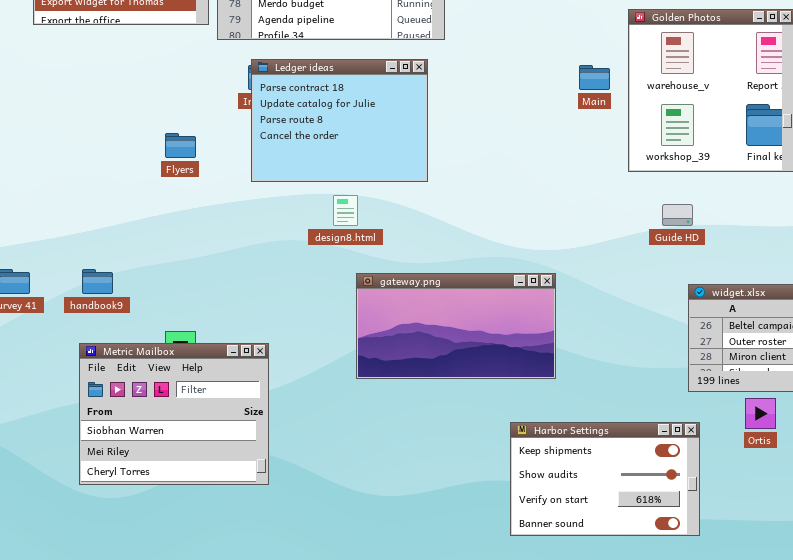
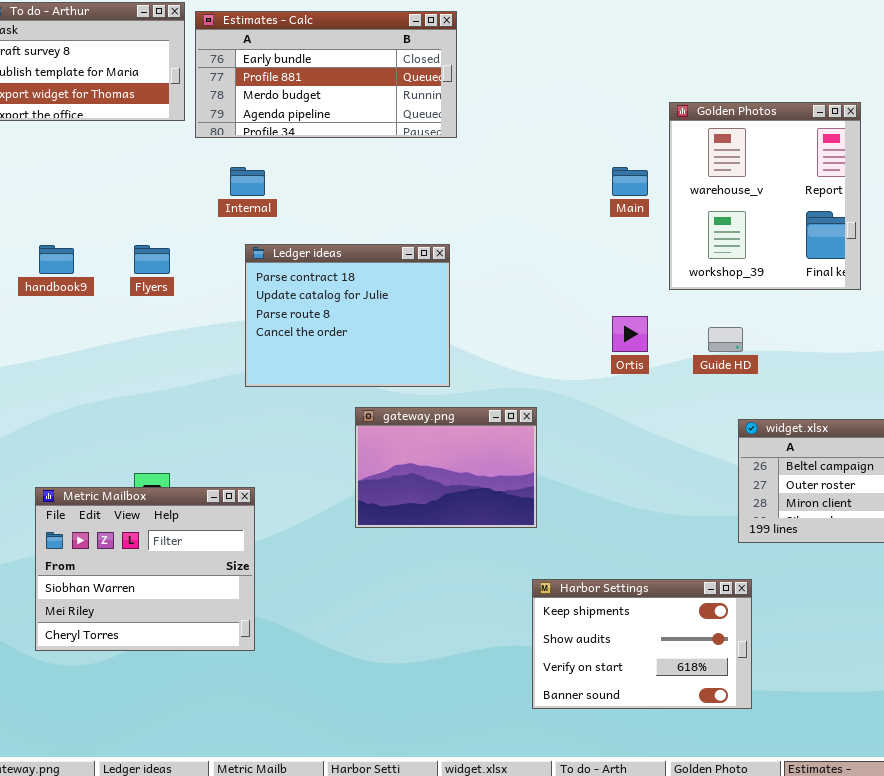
Ledger ideas: [251,59,428,182] -> [245,244,450,387], moved
handbook9: [82,269,113,294] -> [39,245,74,274], moved
gateway.png: [356,273,556,379] -> [355,407,537,528], resized
Ortis: [745,398,776,429] -> [612,316,648,352], moved

